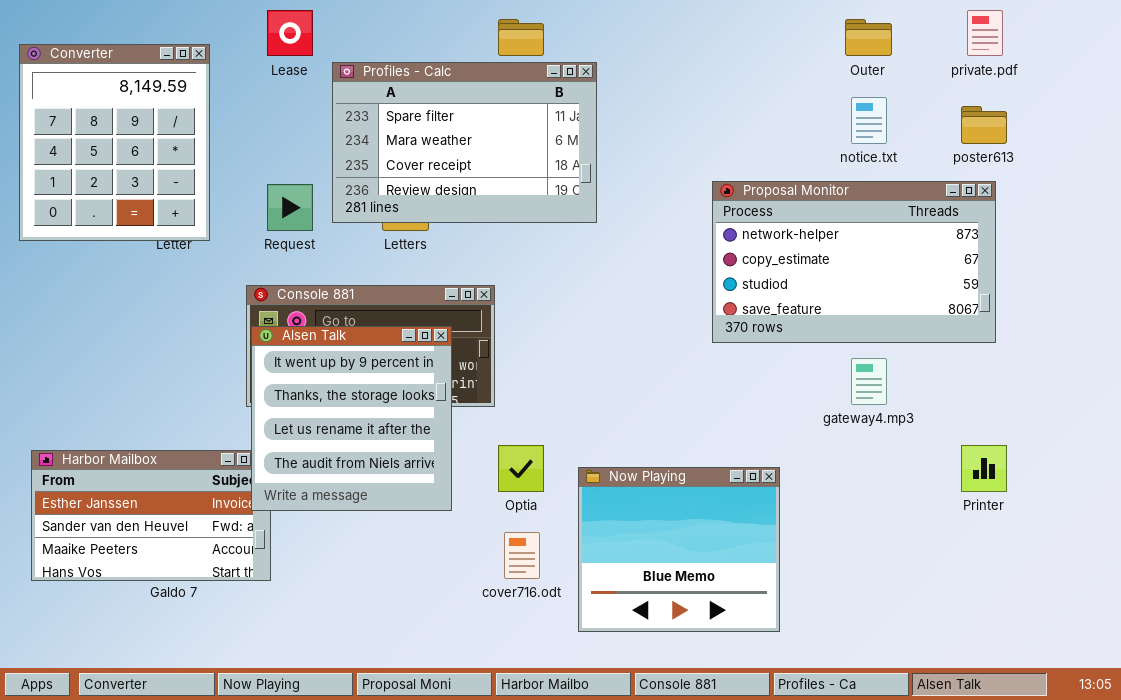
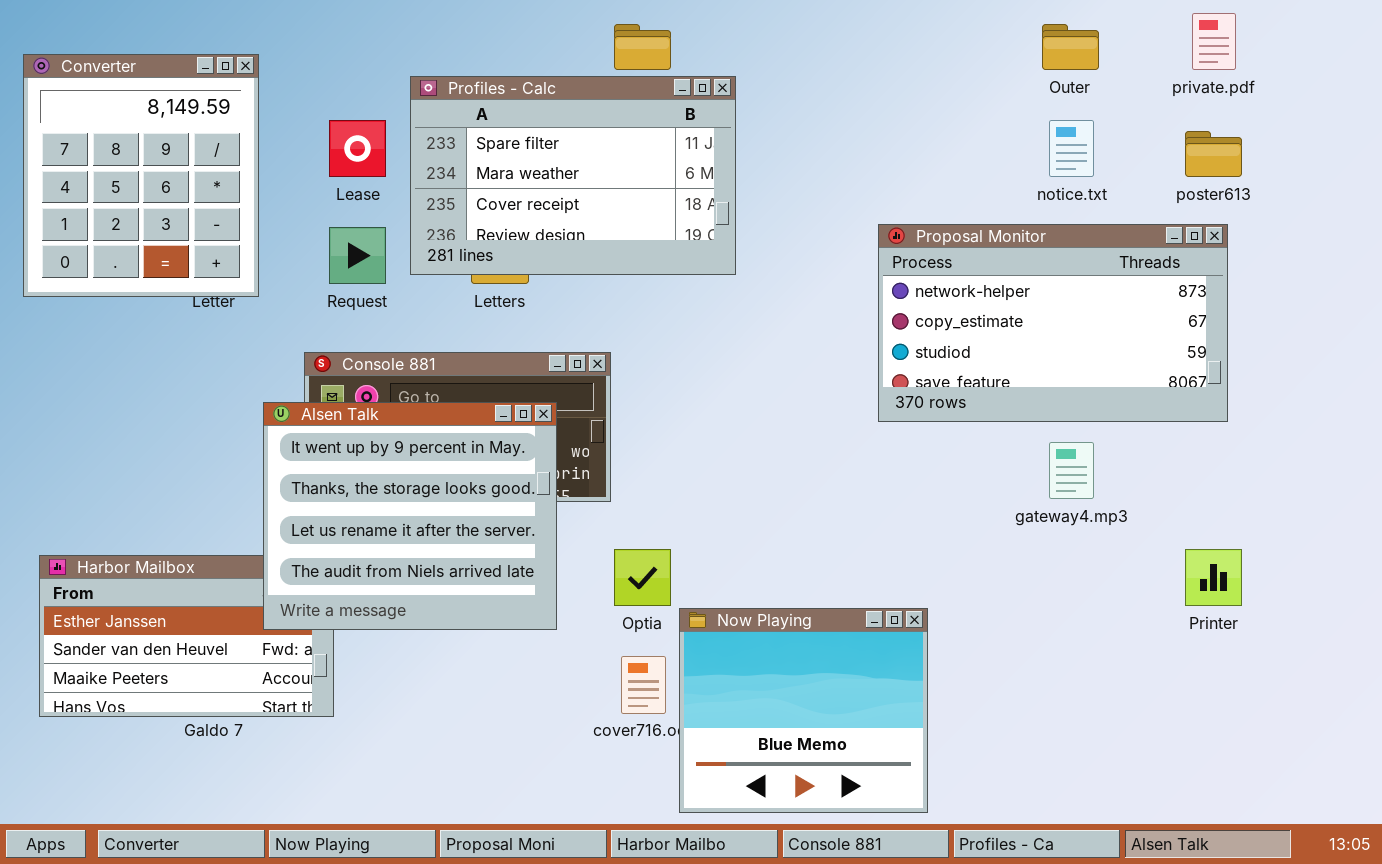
Lease: [267,10,313,56] -> [329,120,386,177], moved
Alsen Talk: [251,326,452,511] -> [263,402,557,630], resized
Now Playing: [578,467,780,632] -> [679,608,928,813], moved

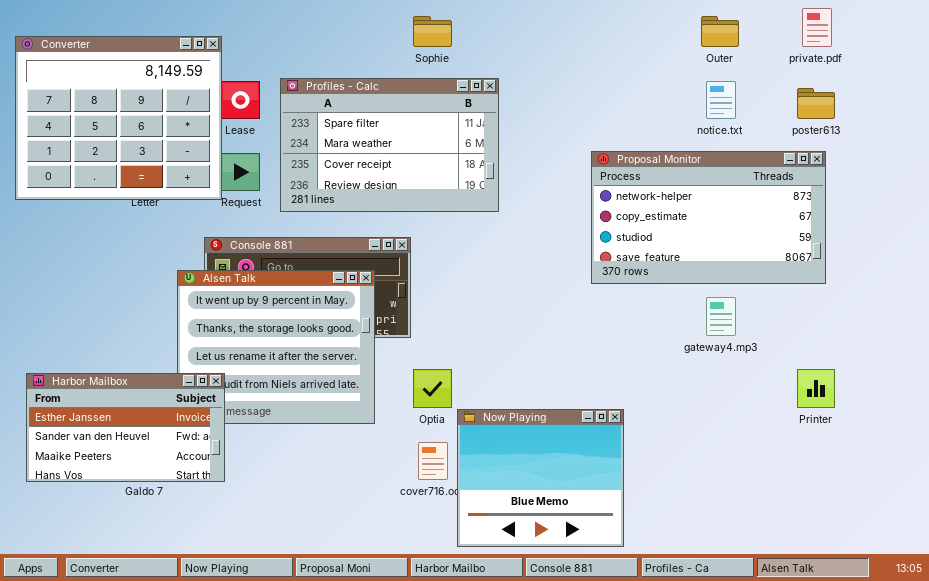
Converter: [23,54,259,297] -> [15,36,222,200], resized
Profiles - Calc: [410,76,736,275] -> [280,78,499,212], moved
Harbor Mailbox: [39,555,334,717] -> [26,373,225,482], raised

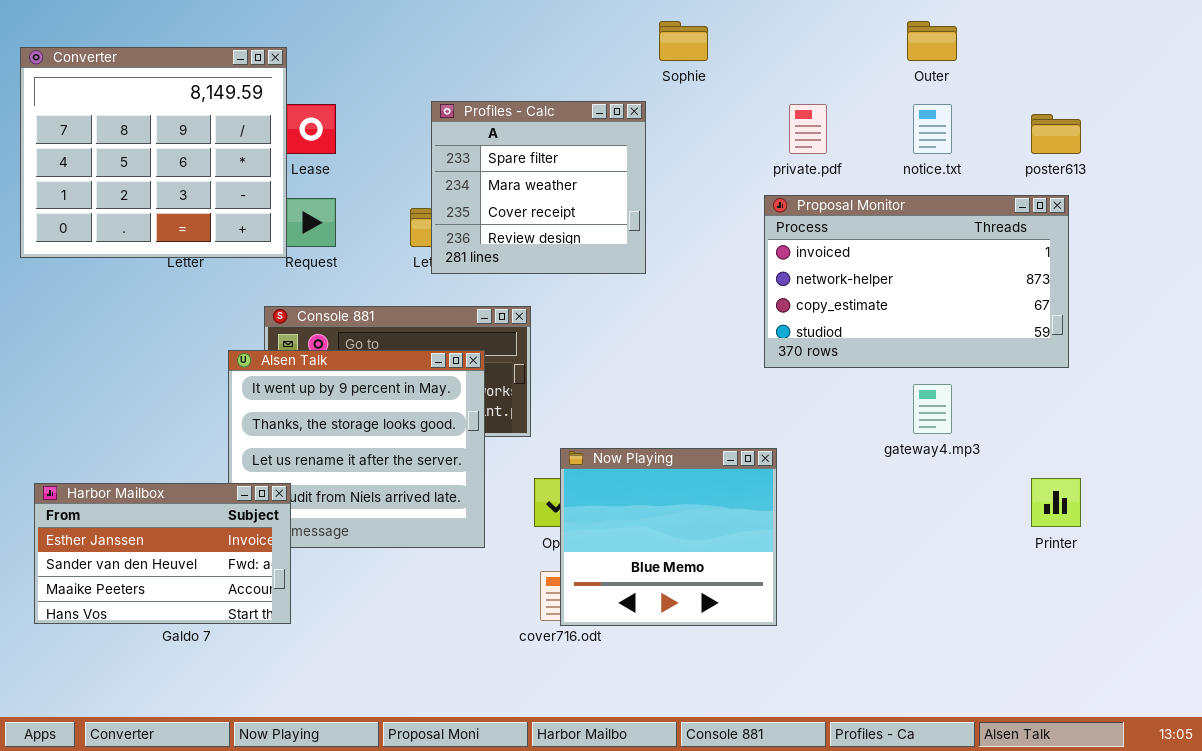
private.pdf: [802,8,832,47] -> [789,104,827,154], moved
Sophie: [413,16,452,47] -> [659,21,708,61], moved
Profiles - Calc: [280,78,499,212] -> [431,101,646,274], resized
Proposal Monitor: [591,151,826,284] -> [764,195,1069,368], scrolled up 1 row
Now Playing: [457,409,624,547] -> [560,448,777,626], moved

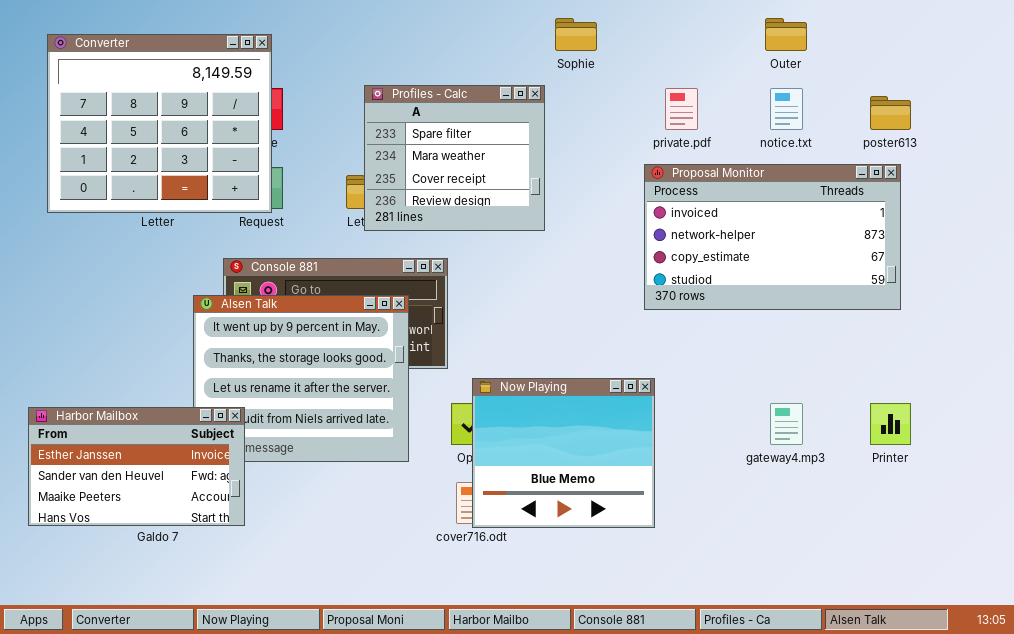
Converter: [20,47,287,258] -> [47,34,272,213], moved
gateway4.mp3: [913,384,952,434] -> [770,403,803,445], moved

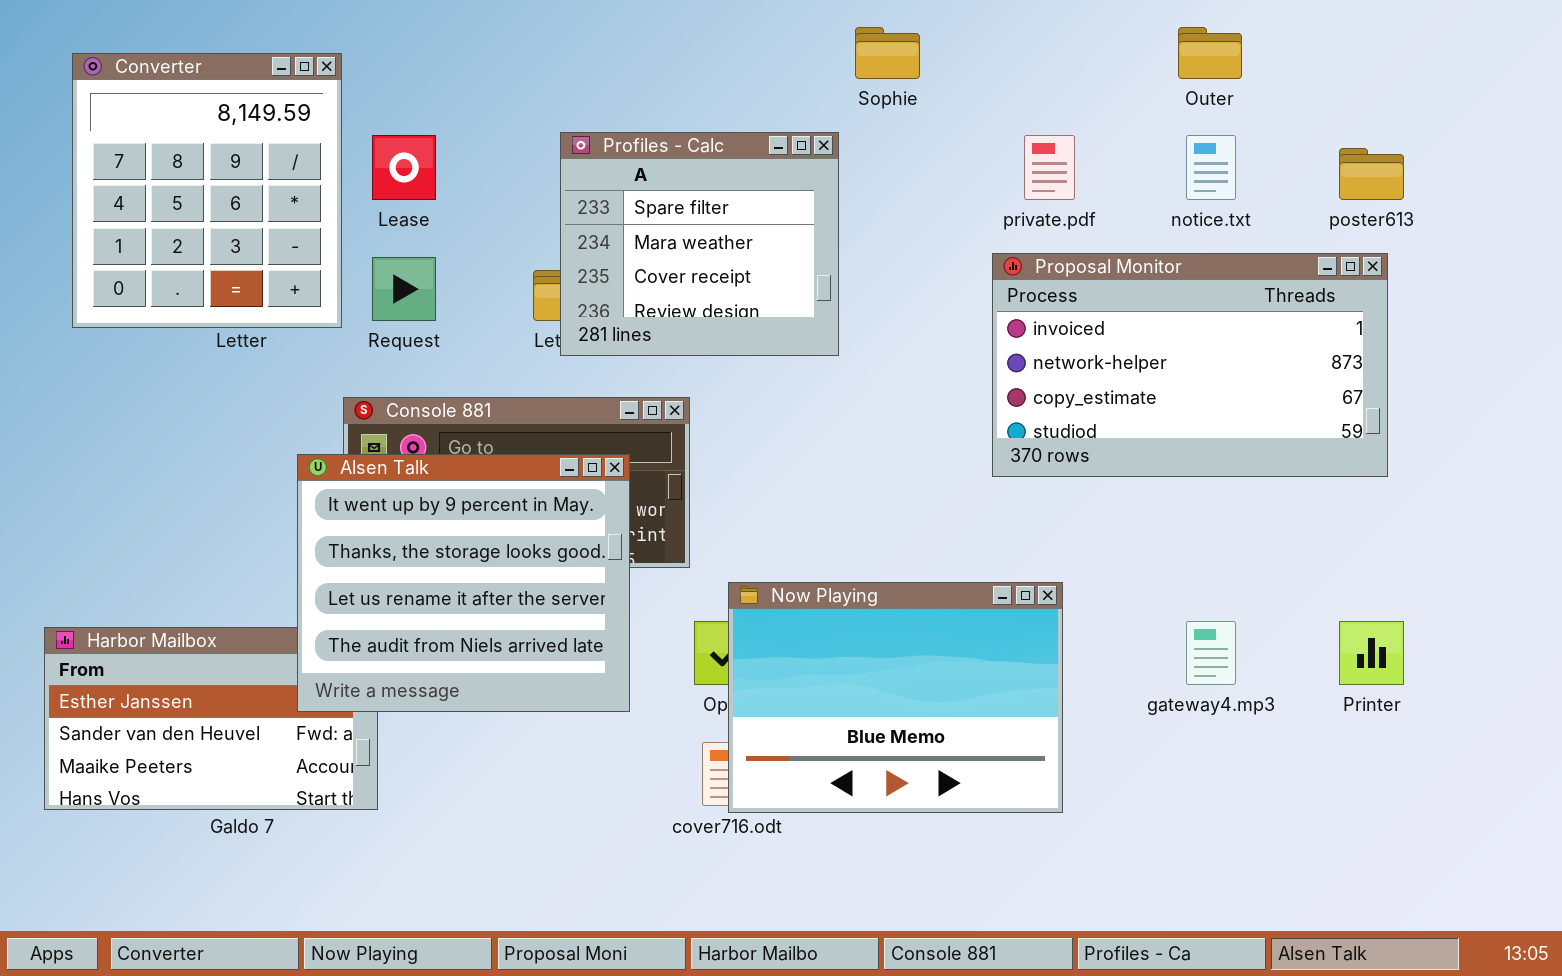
Converter: [47,34,272,213] -> [72,53,342,328], resized
Alsen Talk: [193,295,409,462] -> [297,454,630,712], raised
Now Playing: [472,378,655,528] -> [728,582,1063,813], resized

